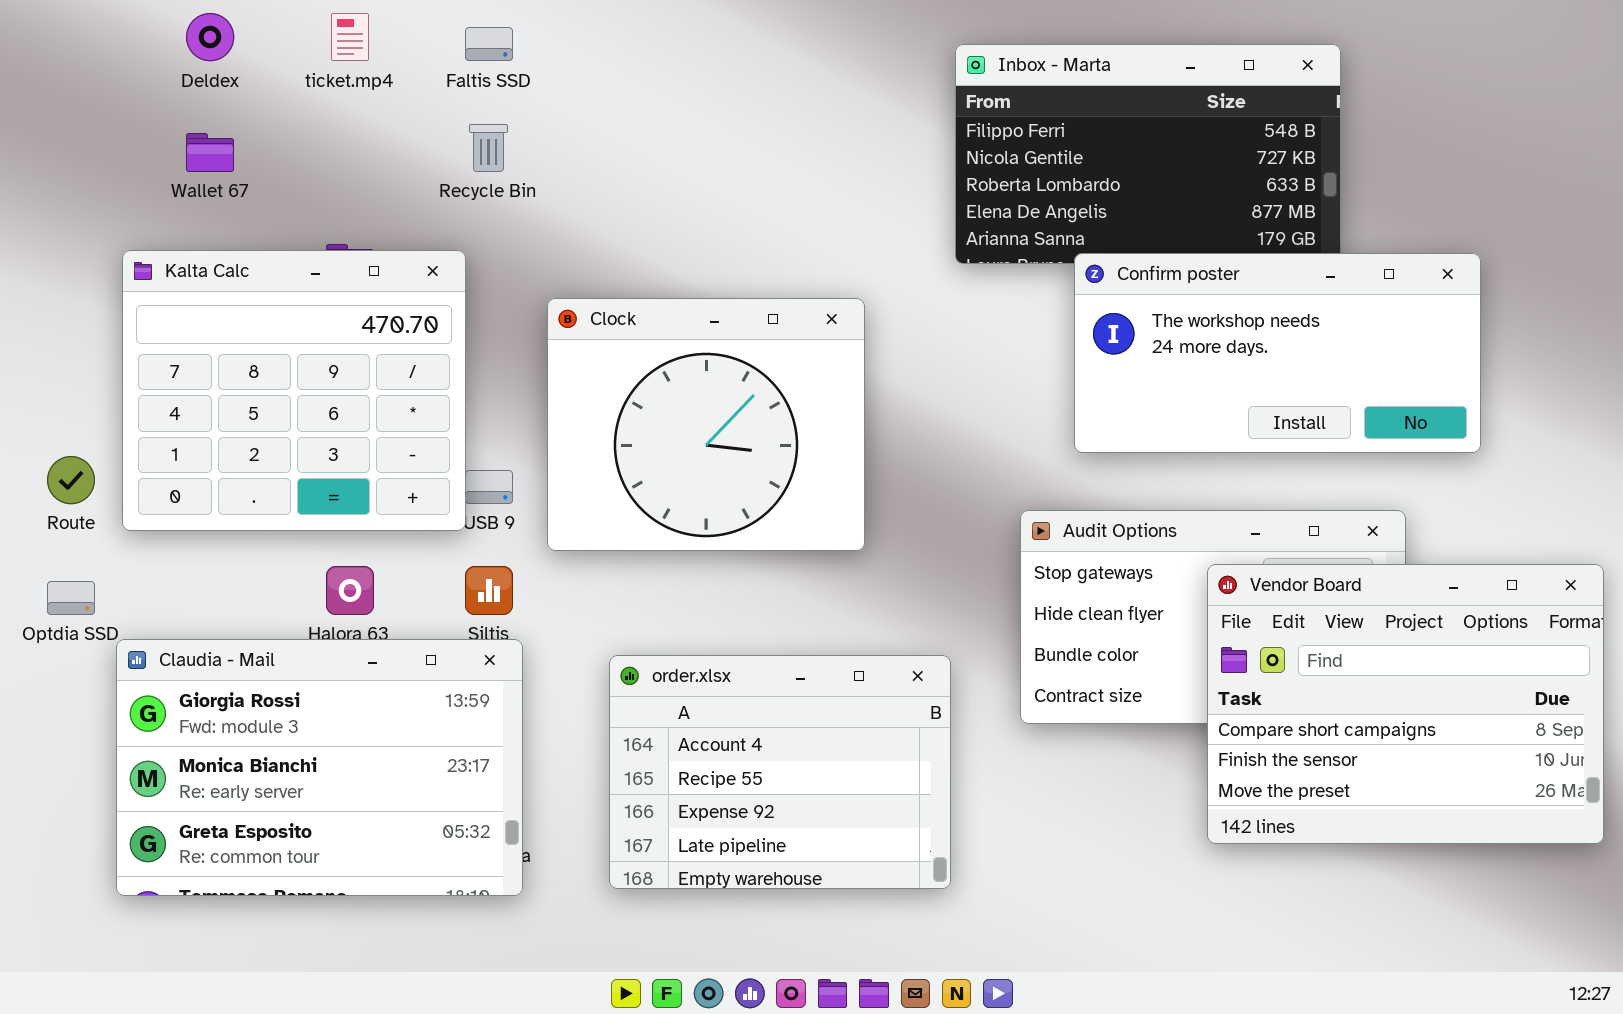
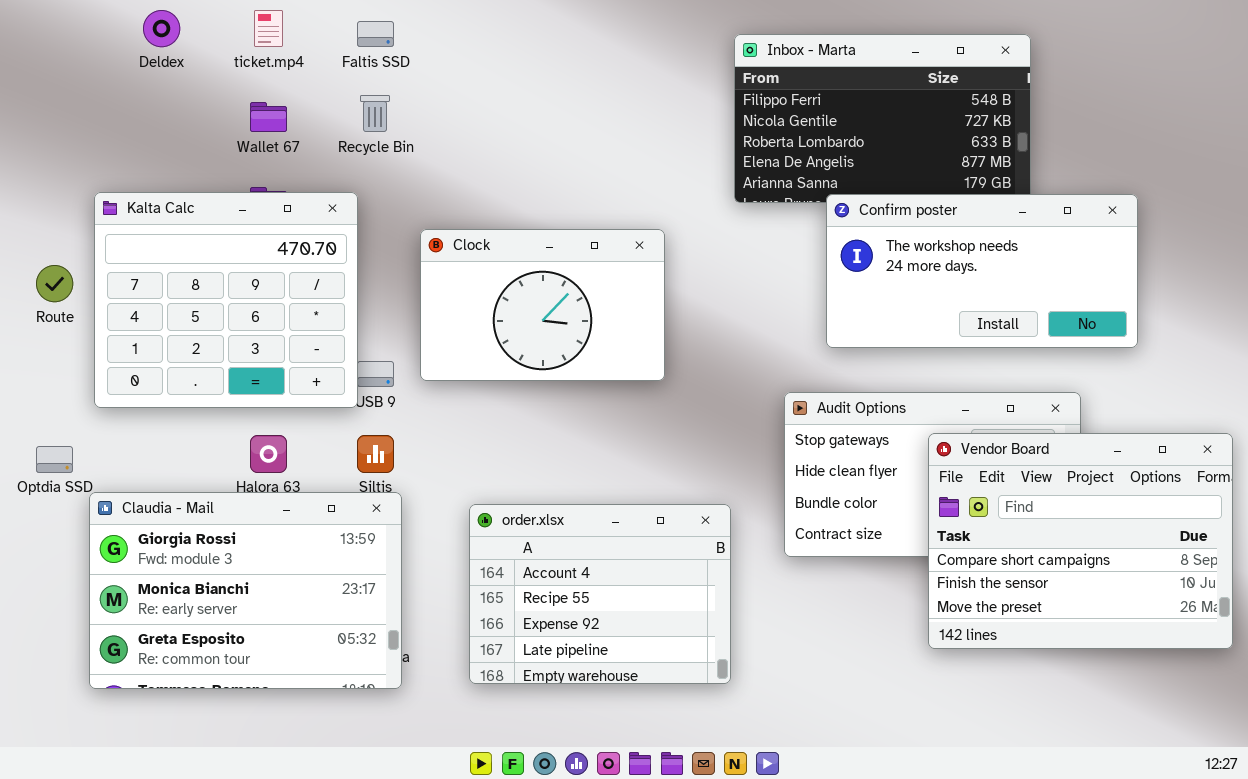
Wallet 67: [186,133,234,172] -> [250,102,287,132], moved
Clock: [547,298,865,551] -> [420,229,665,381], resized
Route: [47,456,95,504] -> [36,265,73,302], moved

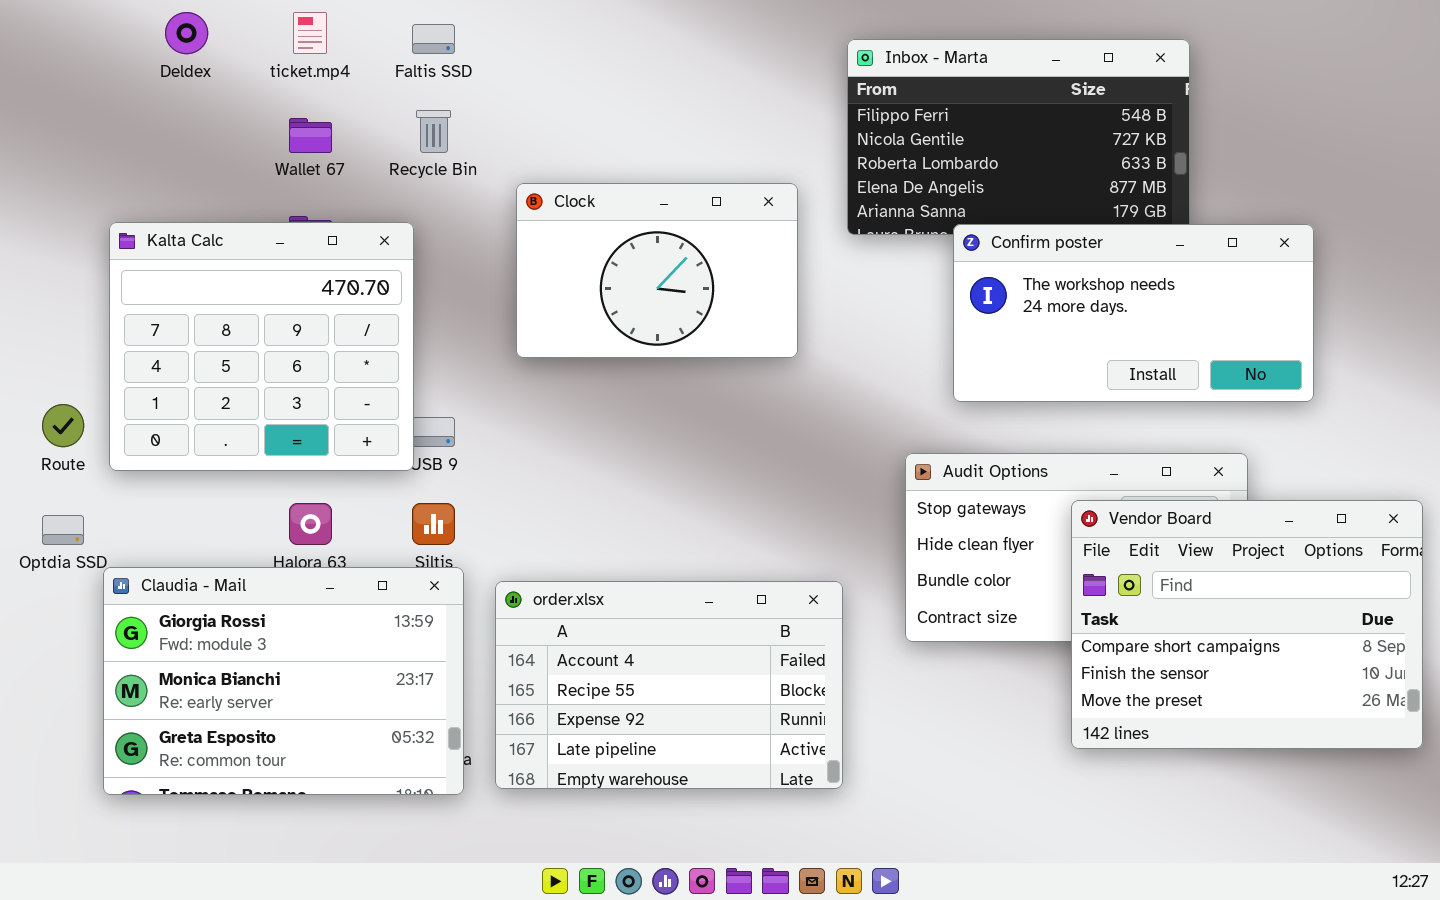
Clock: [420,229,665,381] -> [516,183,798,358], moved
Route: [36,265,73,302] -> [42,404,84,447], moved
order.xlsx: [469,504,731,684] -> [495,581,843,789], resized

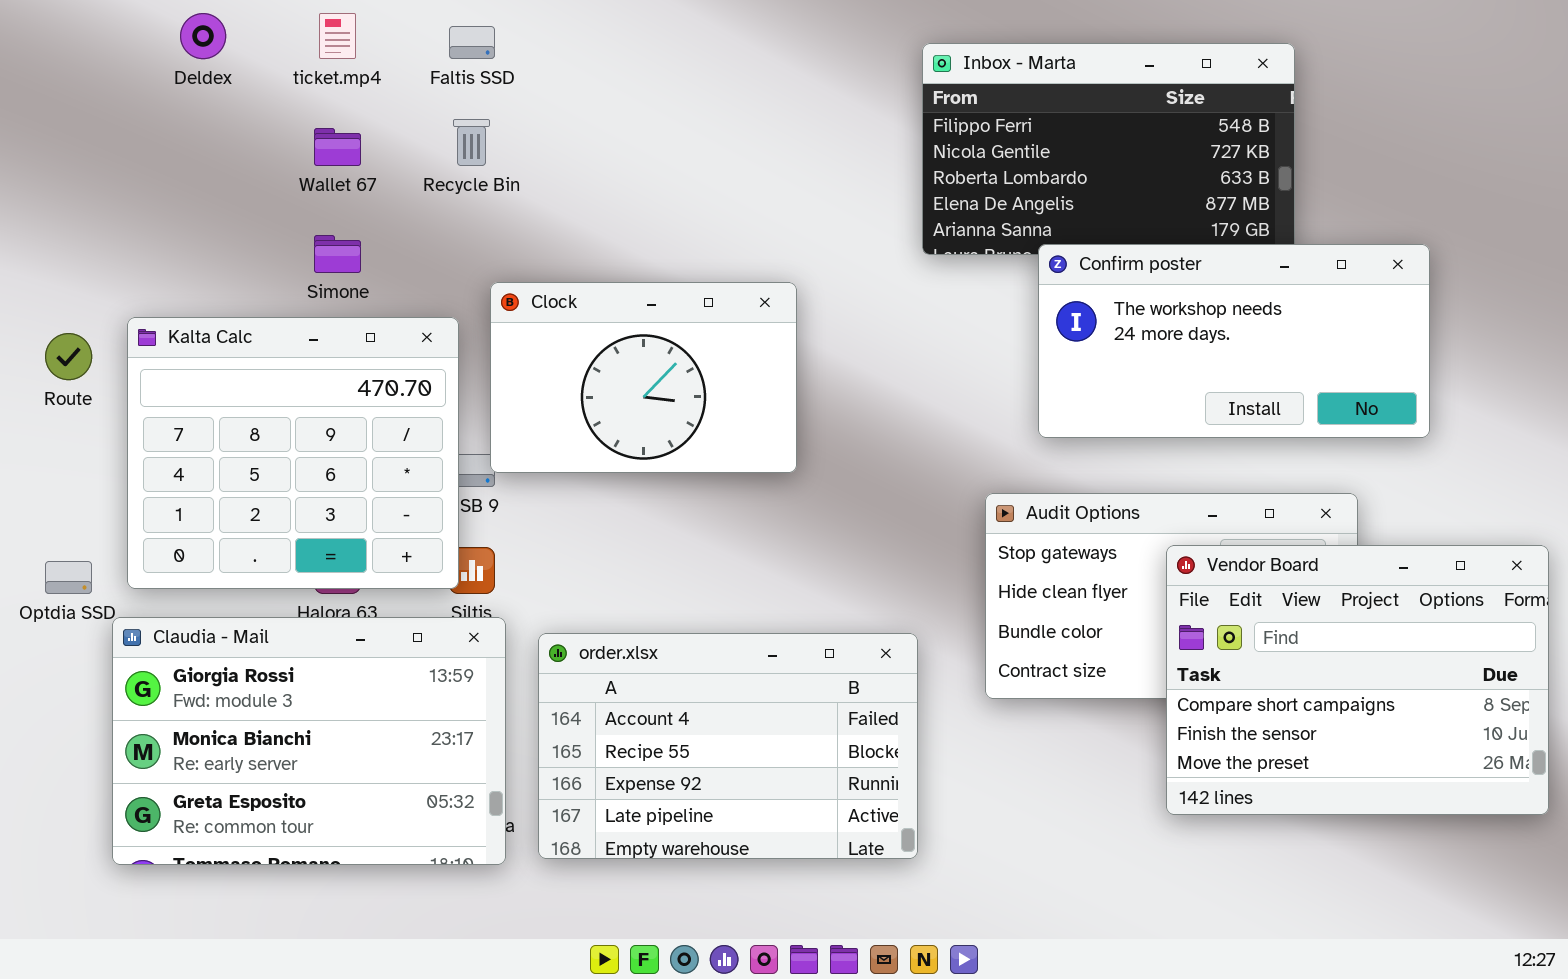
Clock: [516,183,798,358] -> [490,282,797,473], moved
Kalta Calc: [109,222,414,471] -> [127,317,459,589], moved
Route: [42,404,84,447] -> [45,333,92,380], moved

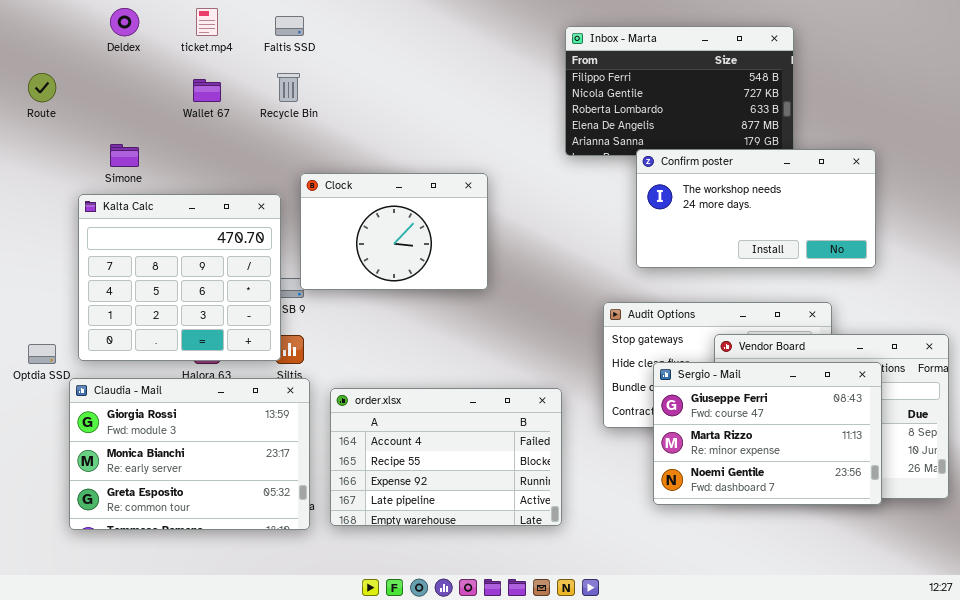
Simone: [314,235,361,273] -> [110,144,139,167], moved
Route: [45,333,92,380] -> [28,73,56,102], moved
Sergio - Mail: none -> [653,362,882,505], opened

